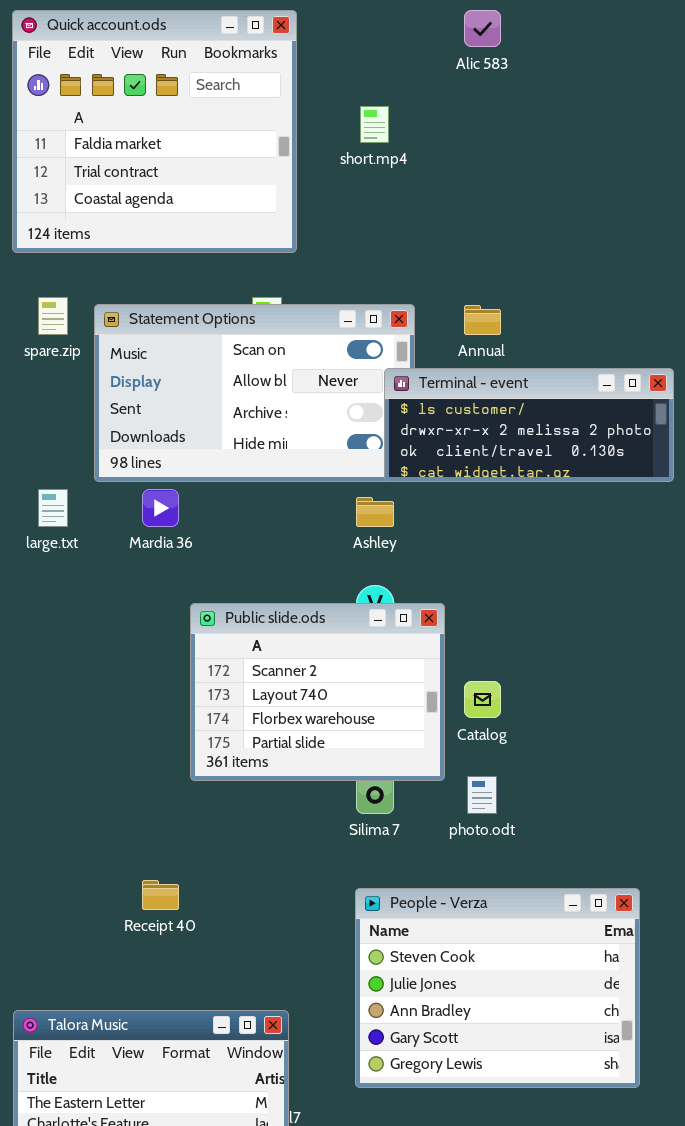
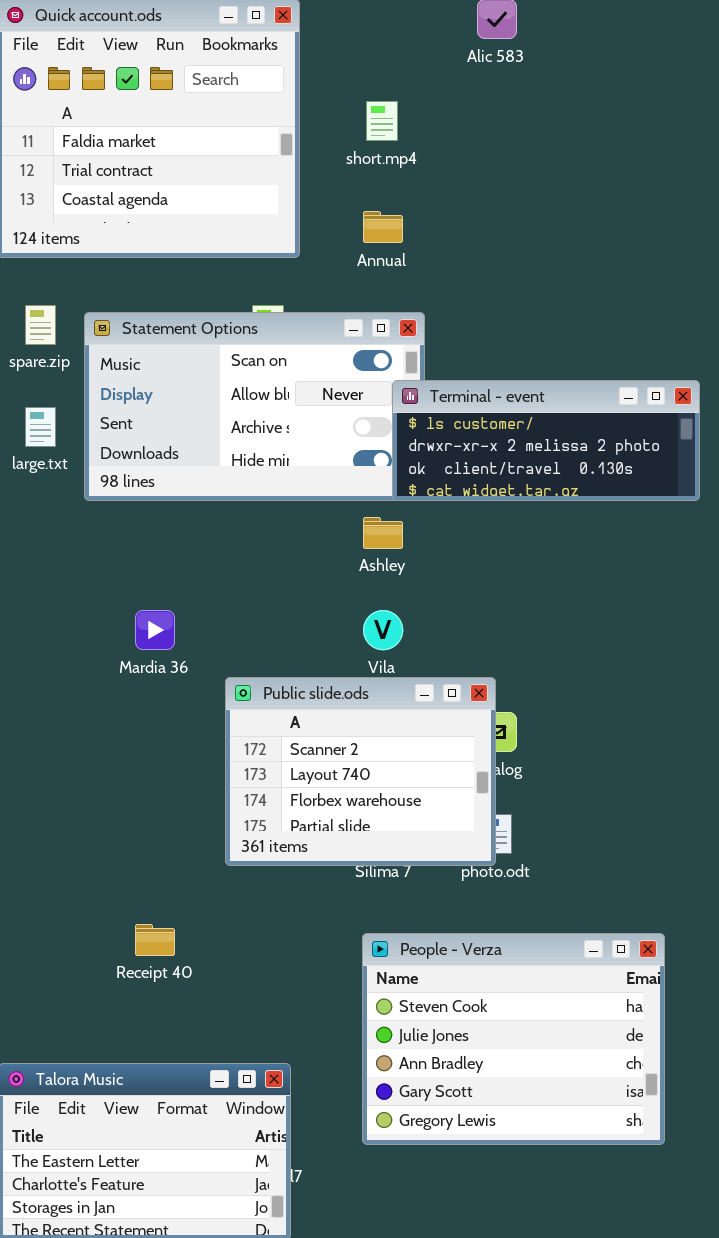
Annual: [464,305,501,335] -> [363,211,403,243], moved
large.txt: [38,489,68,527] -> [25,407,56,447], moved
Mardia 36: [142,489,179,527] -> [135,610,175,650], moved
Public slide.ods: [190,603,445,781] -> [225,677,496,866], moved

